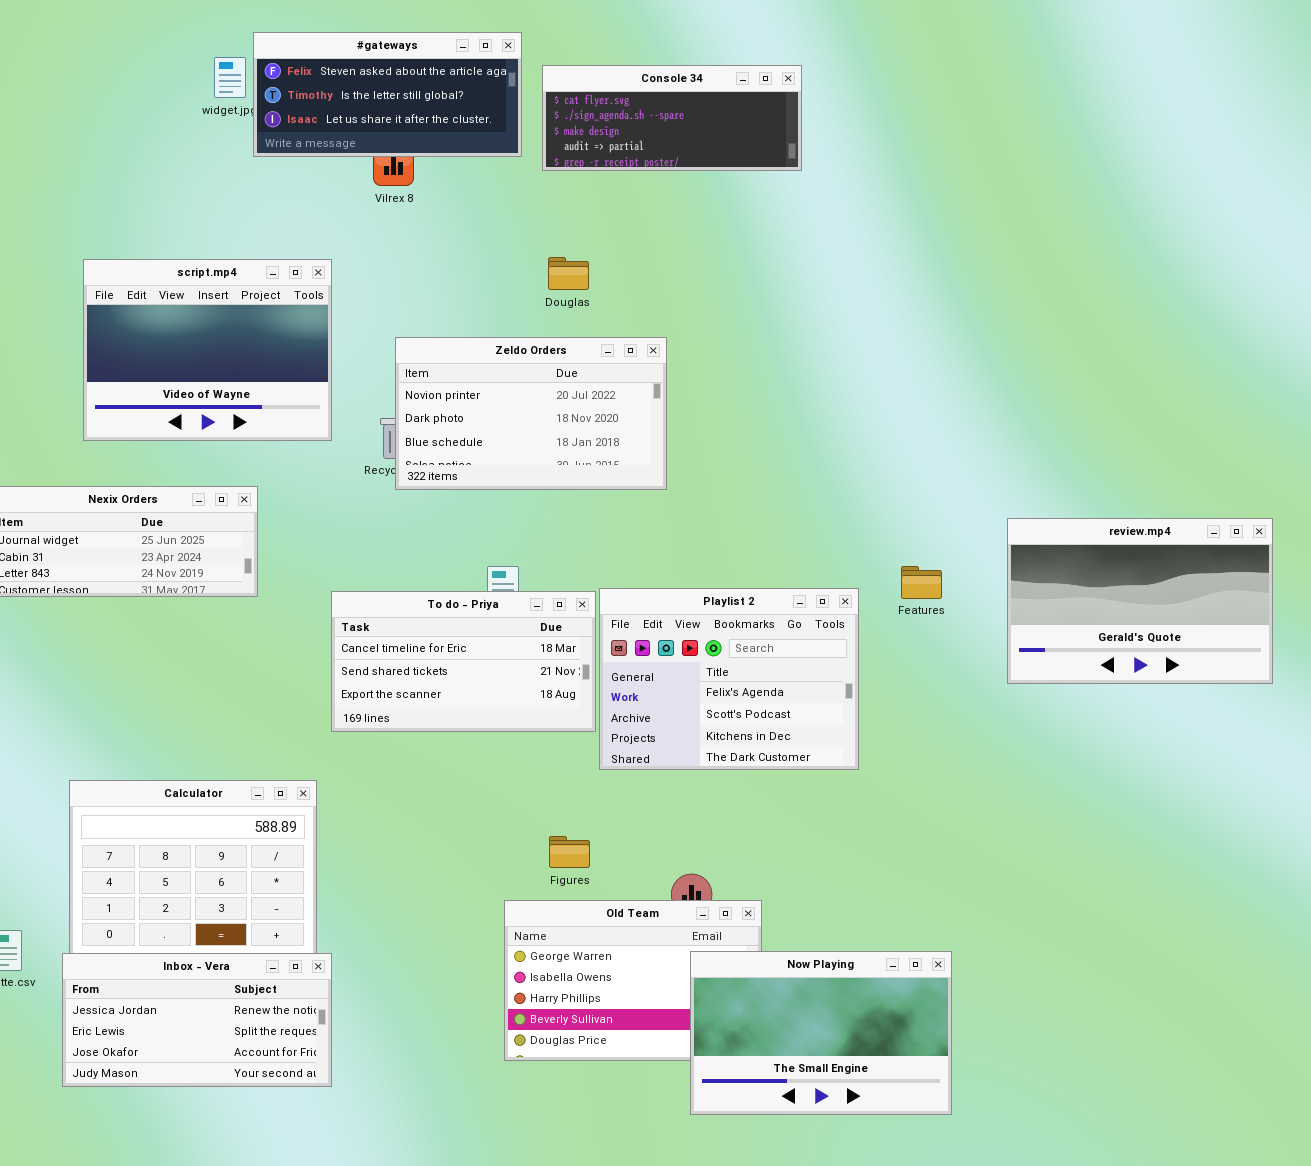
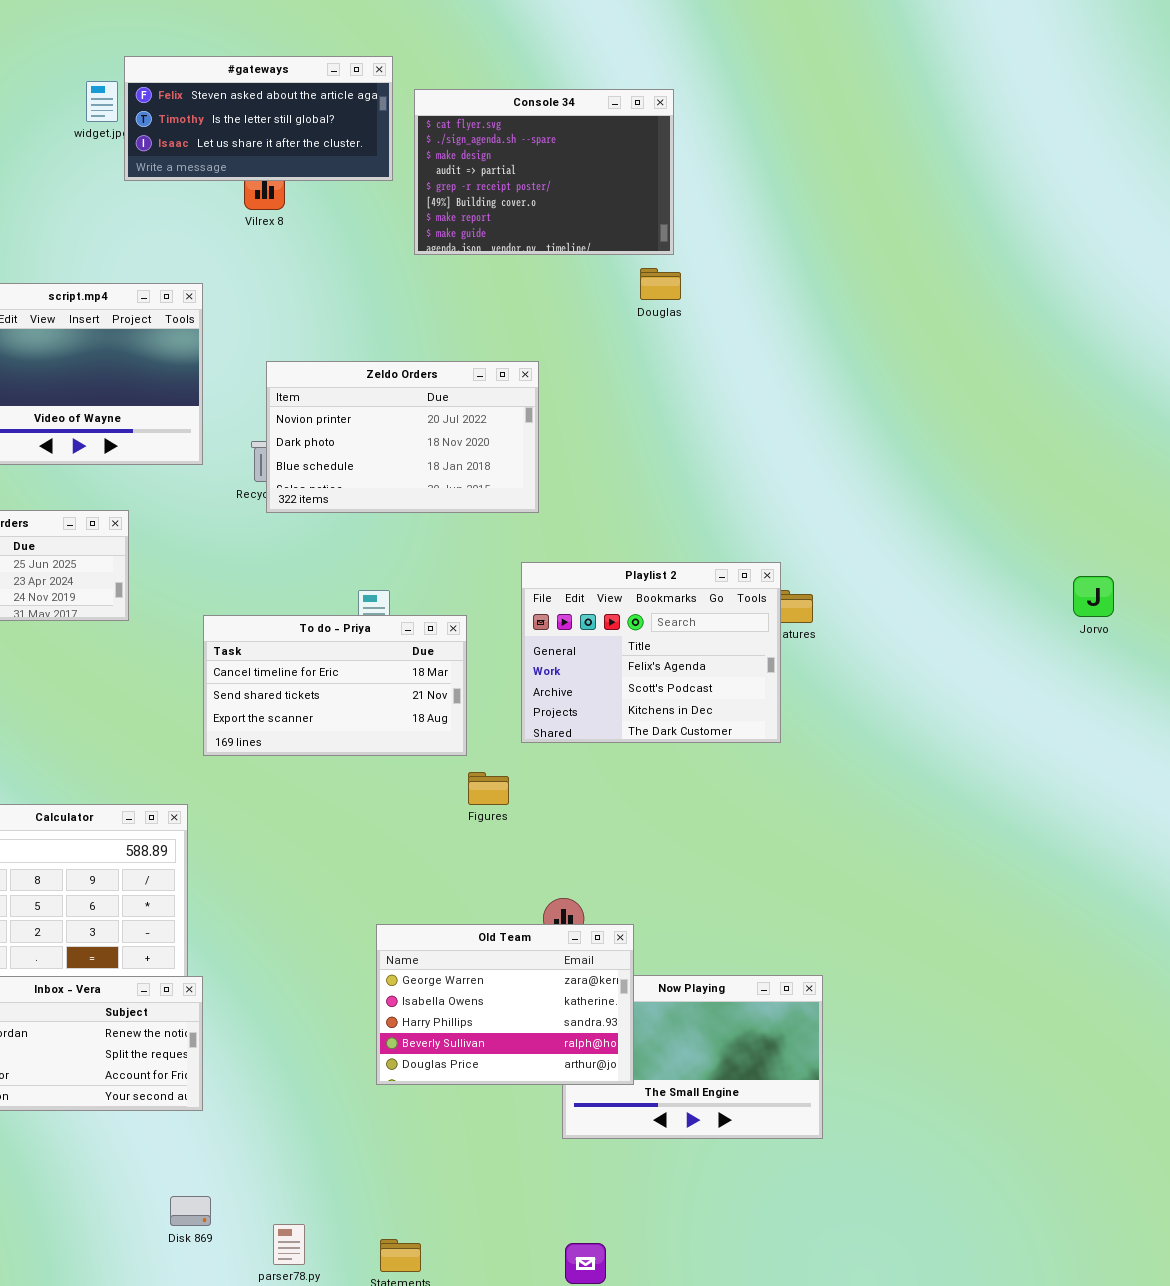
Console 34: [542,65,802,171] -> [414,89,674,255], resized
Douglas: [548,257,589,290] -> [640,268,681,300], moved
review.mp4: [1007,518,1273,684] -> none, closed
Playlist 2: [599,588,859,770] -> [521,562,781,743], moved
Figures: [549,836,590,868] -> [468,772,509,805], moved
Old Team: [504,900,762,1061] -> [376,924,634,1085], raised

